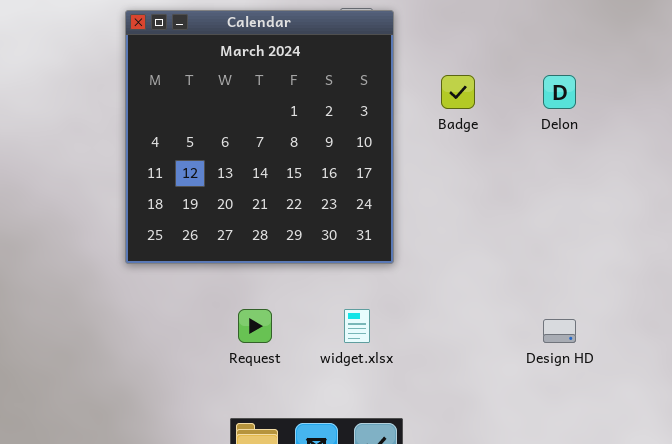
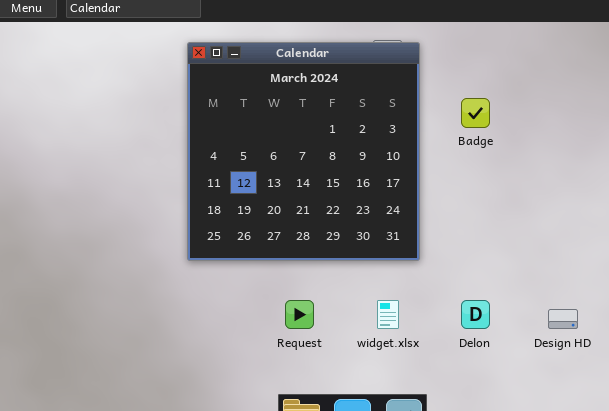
Delon: [543,75,576,109] -> [461,300,490,329], moved

